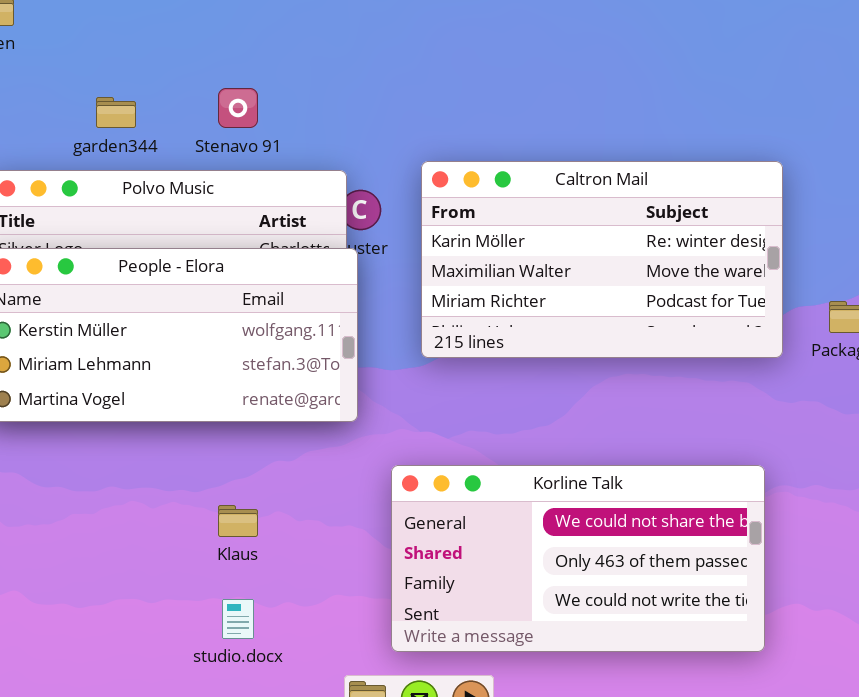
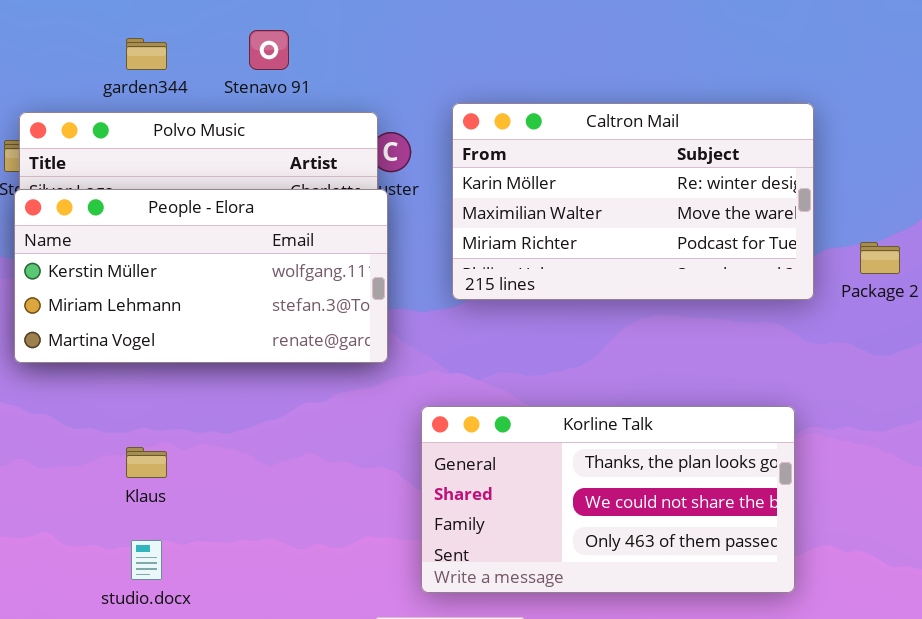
Korline Talk: [391,465,765,652] -> [421,406,795,593], scrolled up 1 row
Klaus: [218,505,258,537] -> [126,447,167,478], moved
studio.docx: [222,599,254,639] -> [131,540,162,580], moved

